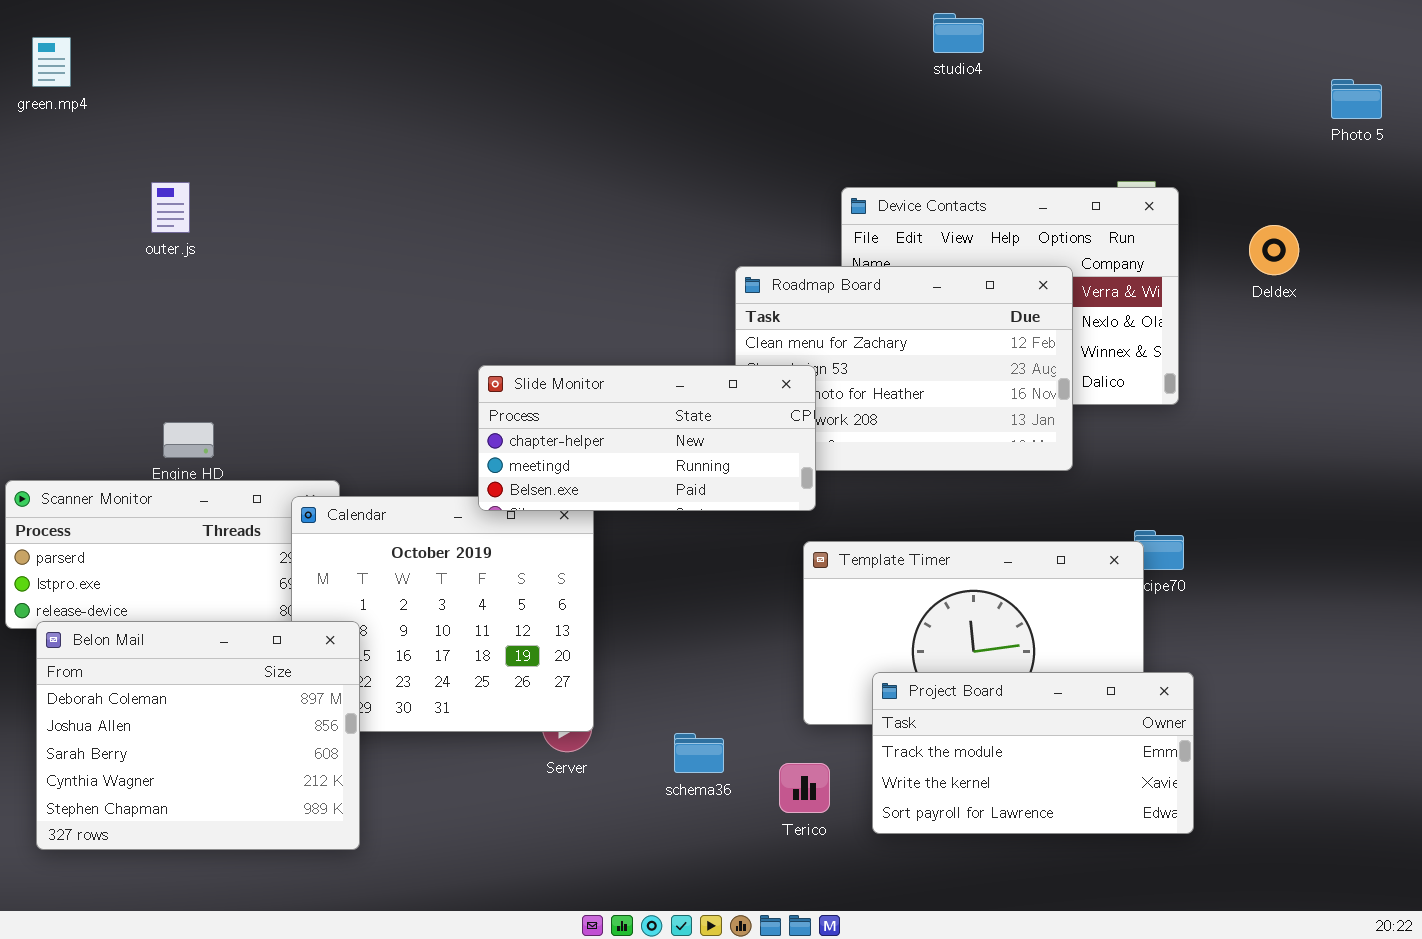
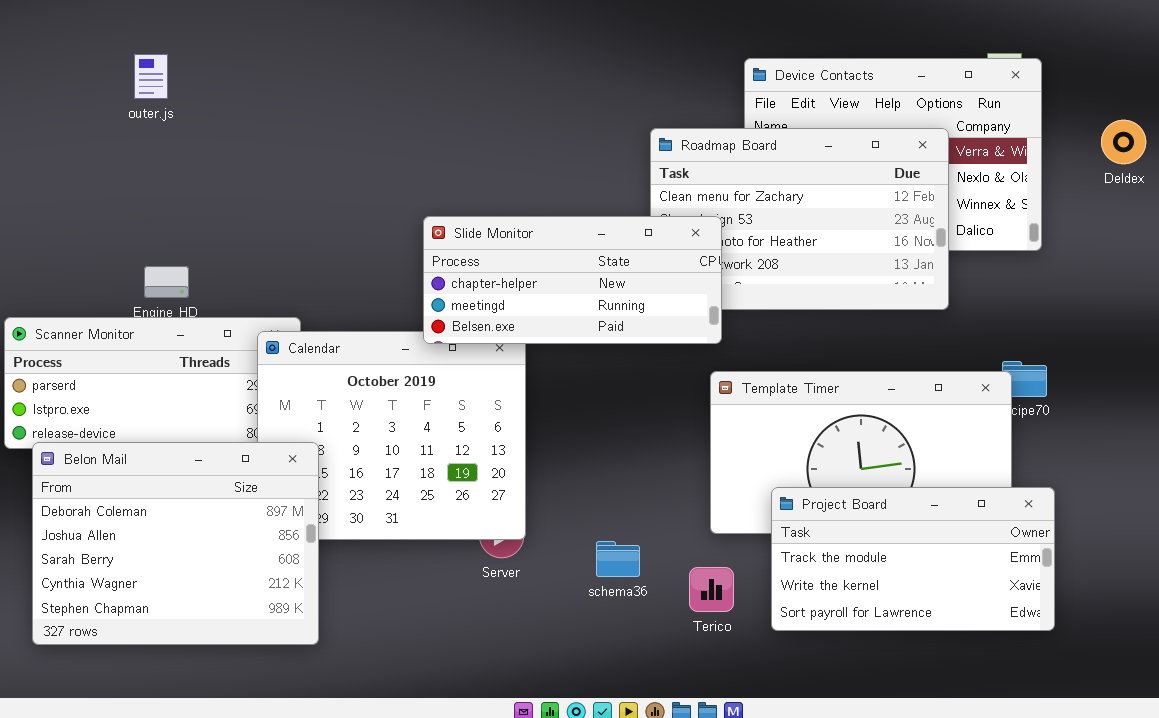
Deldex: [1249,225,1299,275] -> [1101,120,1146,164], moved

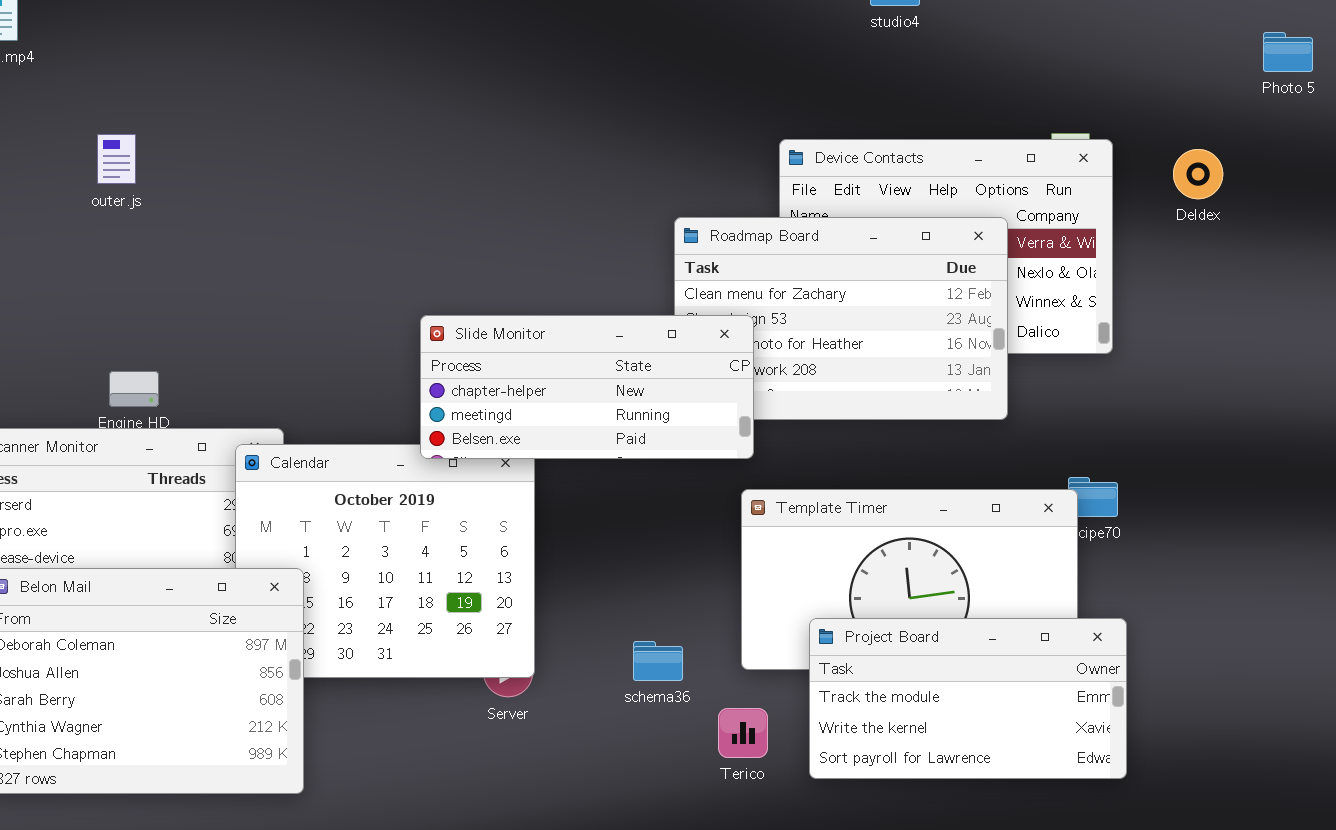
Deldex: [1101,120,1146,164] -> [1173,149,1223,199], moved
schema36: [596,541,640,577] -> [633,641,683,681], moved

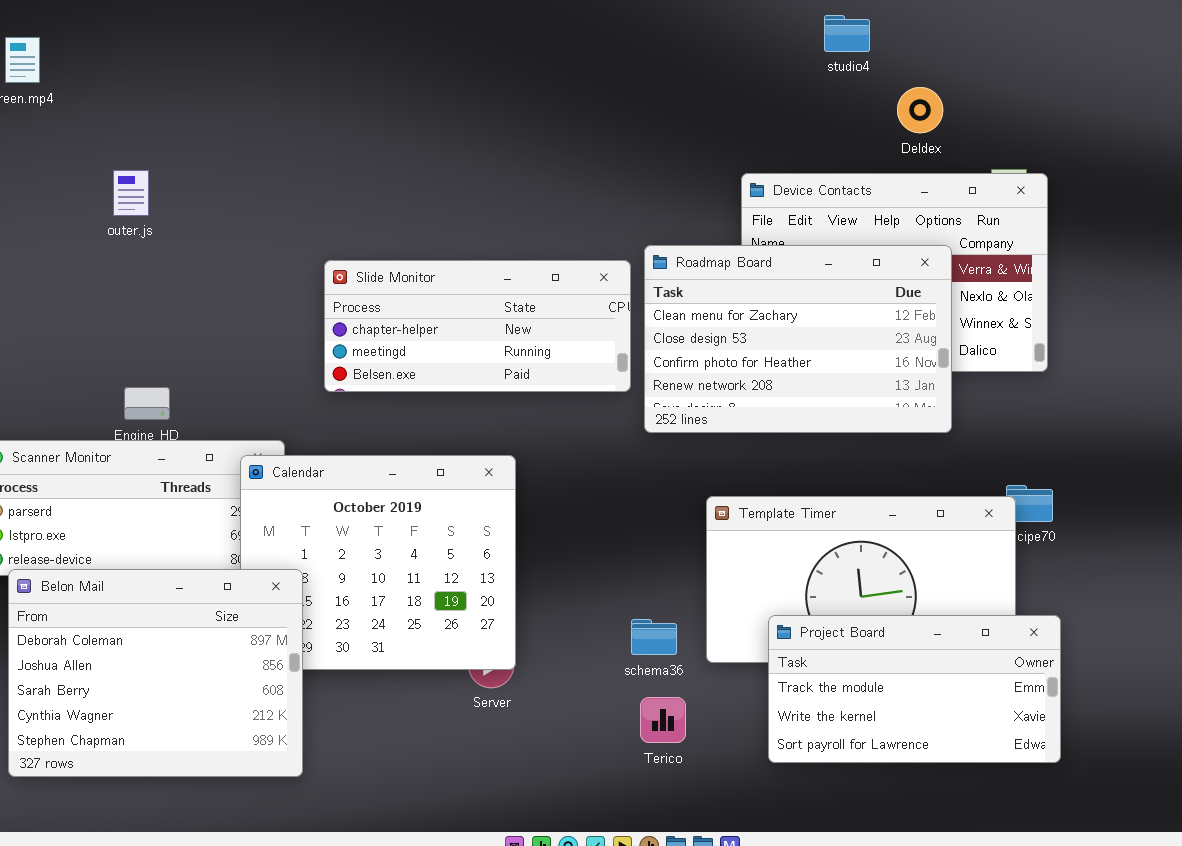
Deldex: [1173,149,1223,199] -> [897,87,943,133], moved
Slide Monitor: [420,315,754,459] -> [324,260,631,392], moved
schema36: [633,641,683,681] -> [631,619,677,655], moved
Terico: [718,708,768,758] -> [640,697,686,743], moved

